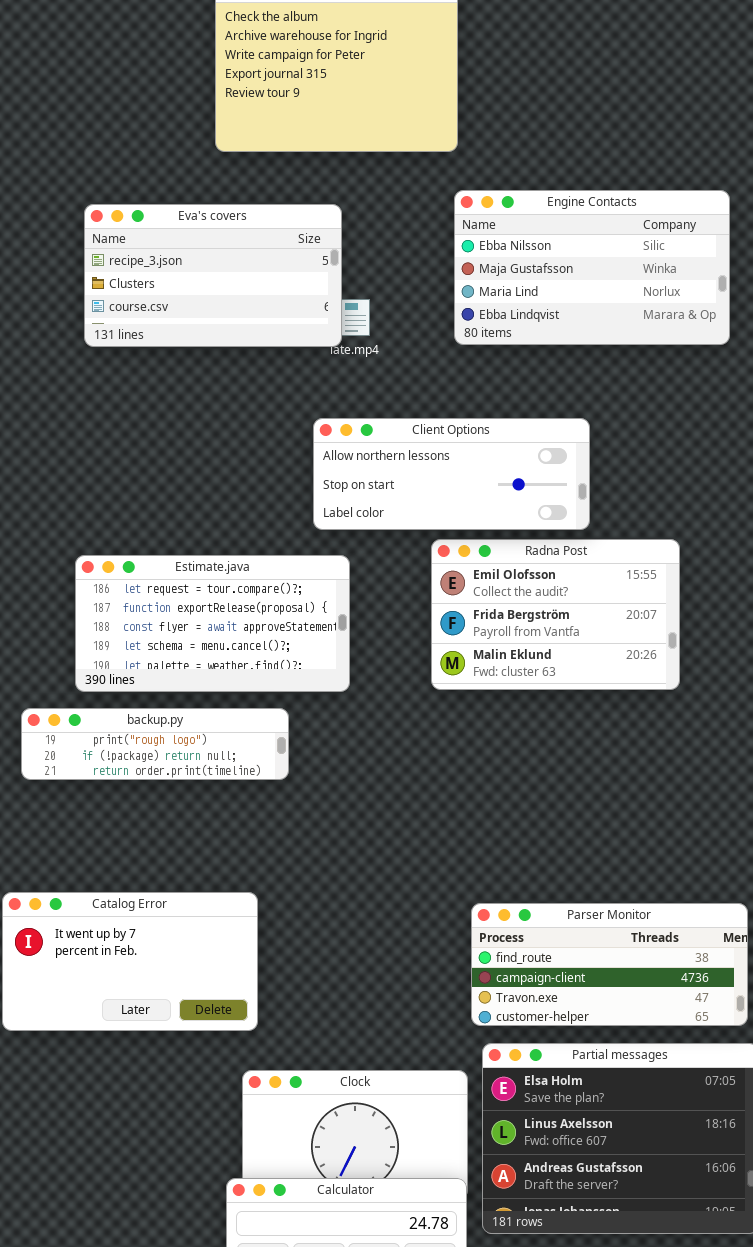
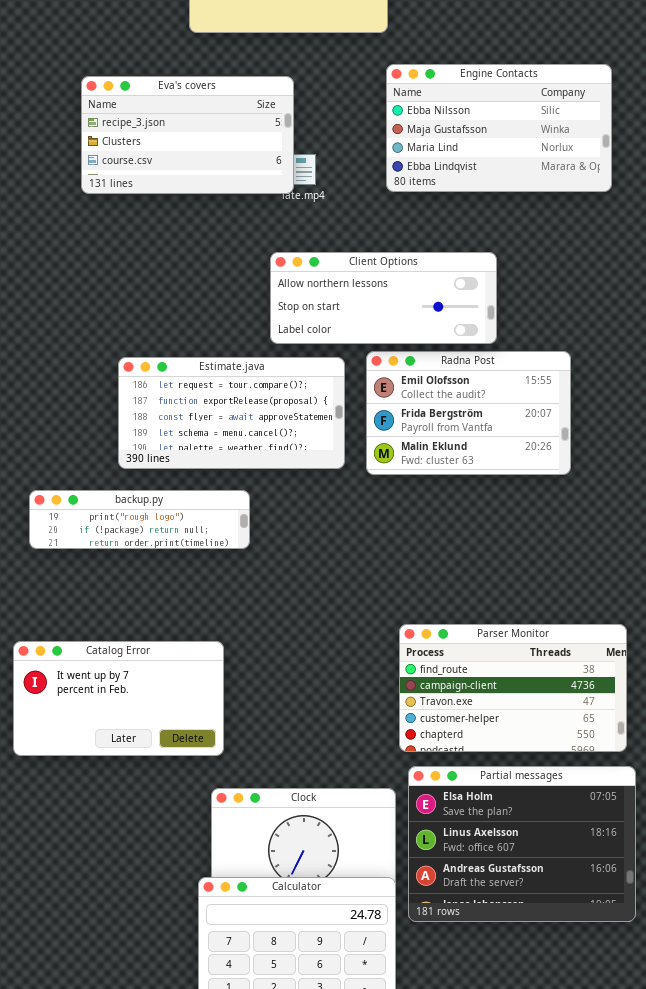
Estimate.java: [75,555,350,692] -> [118,357,345,469], moved
Parser Monitor: [471,903,748,1026] -> [399,624,627,752], resized

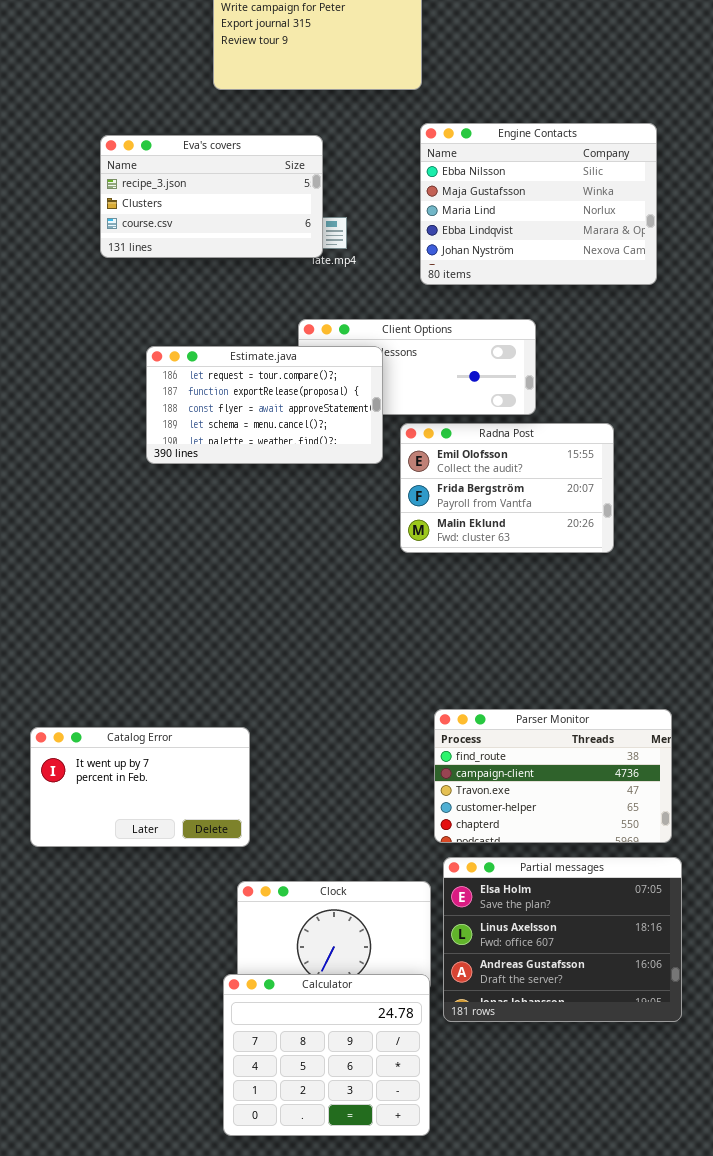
Engine Contacts: [386,64,612,192] -> [420,123,657,285], resized
Estimate.java: [118,357,345,469] -> [146,346,383,464], moved
backup.py: [29,490,250,549] -> none, closed

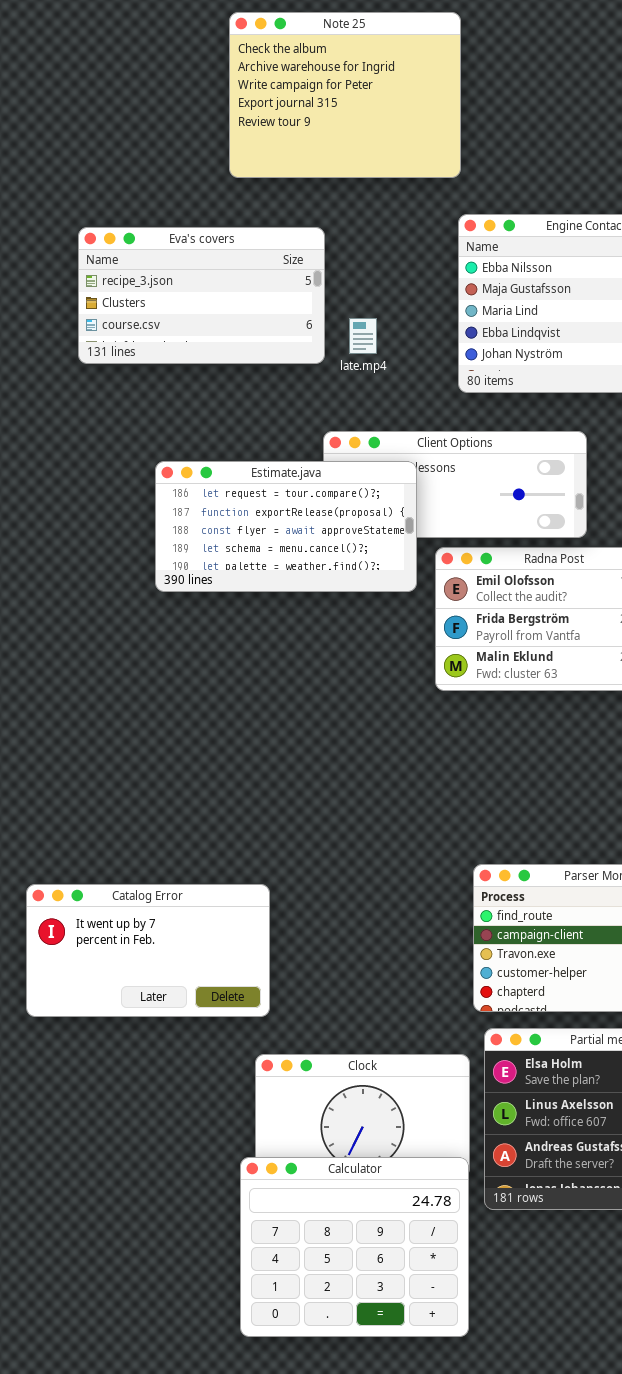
Eva's covers: [100,135,323,258] -> [78,227,325,364], moved

